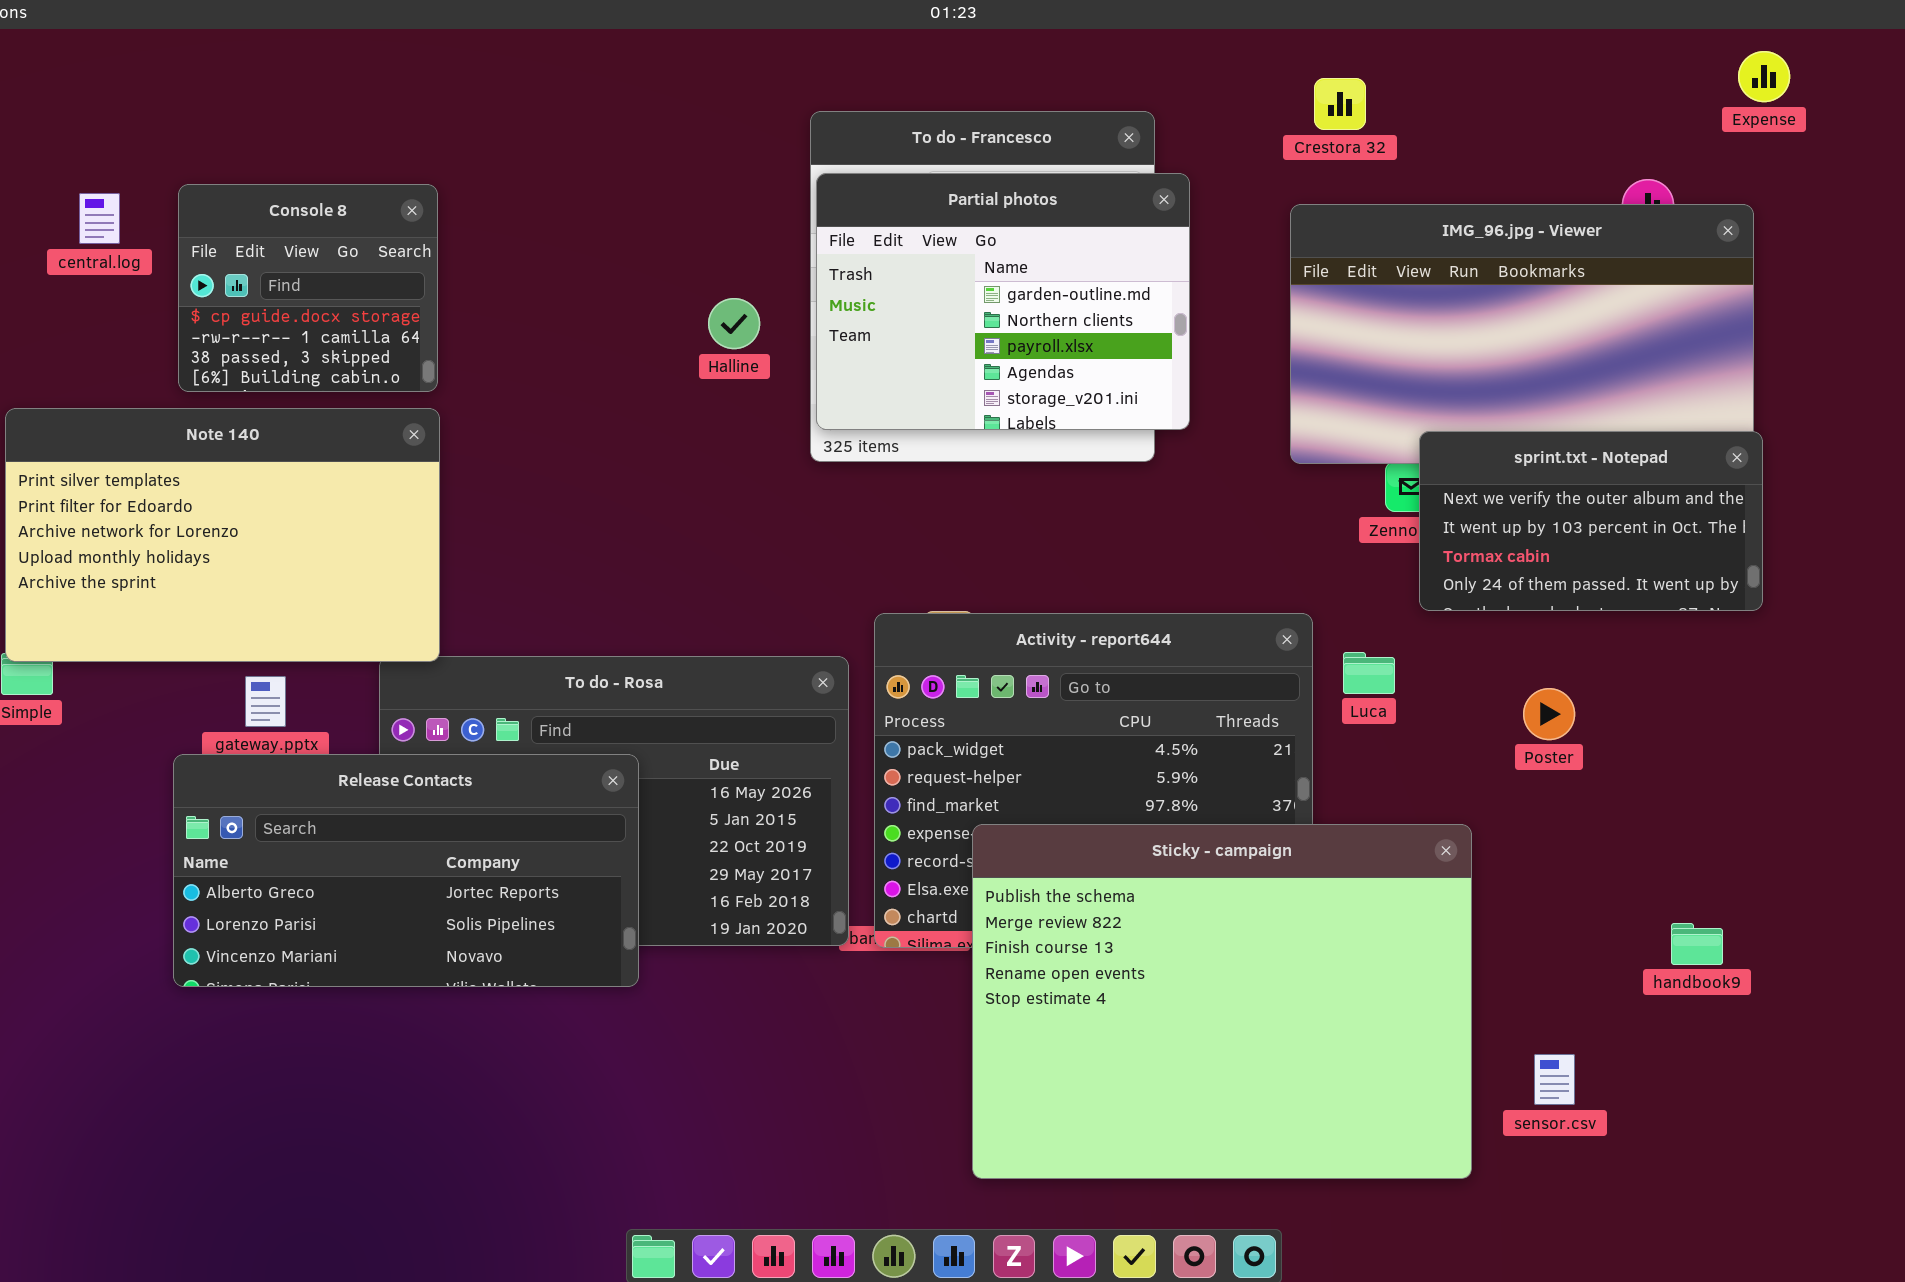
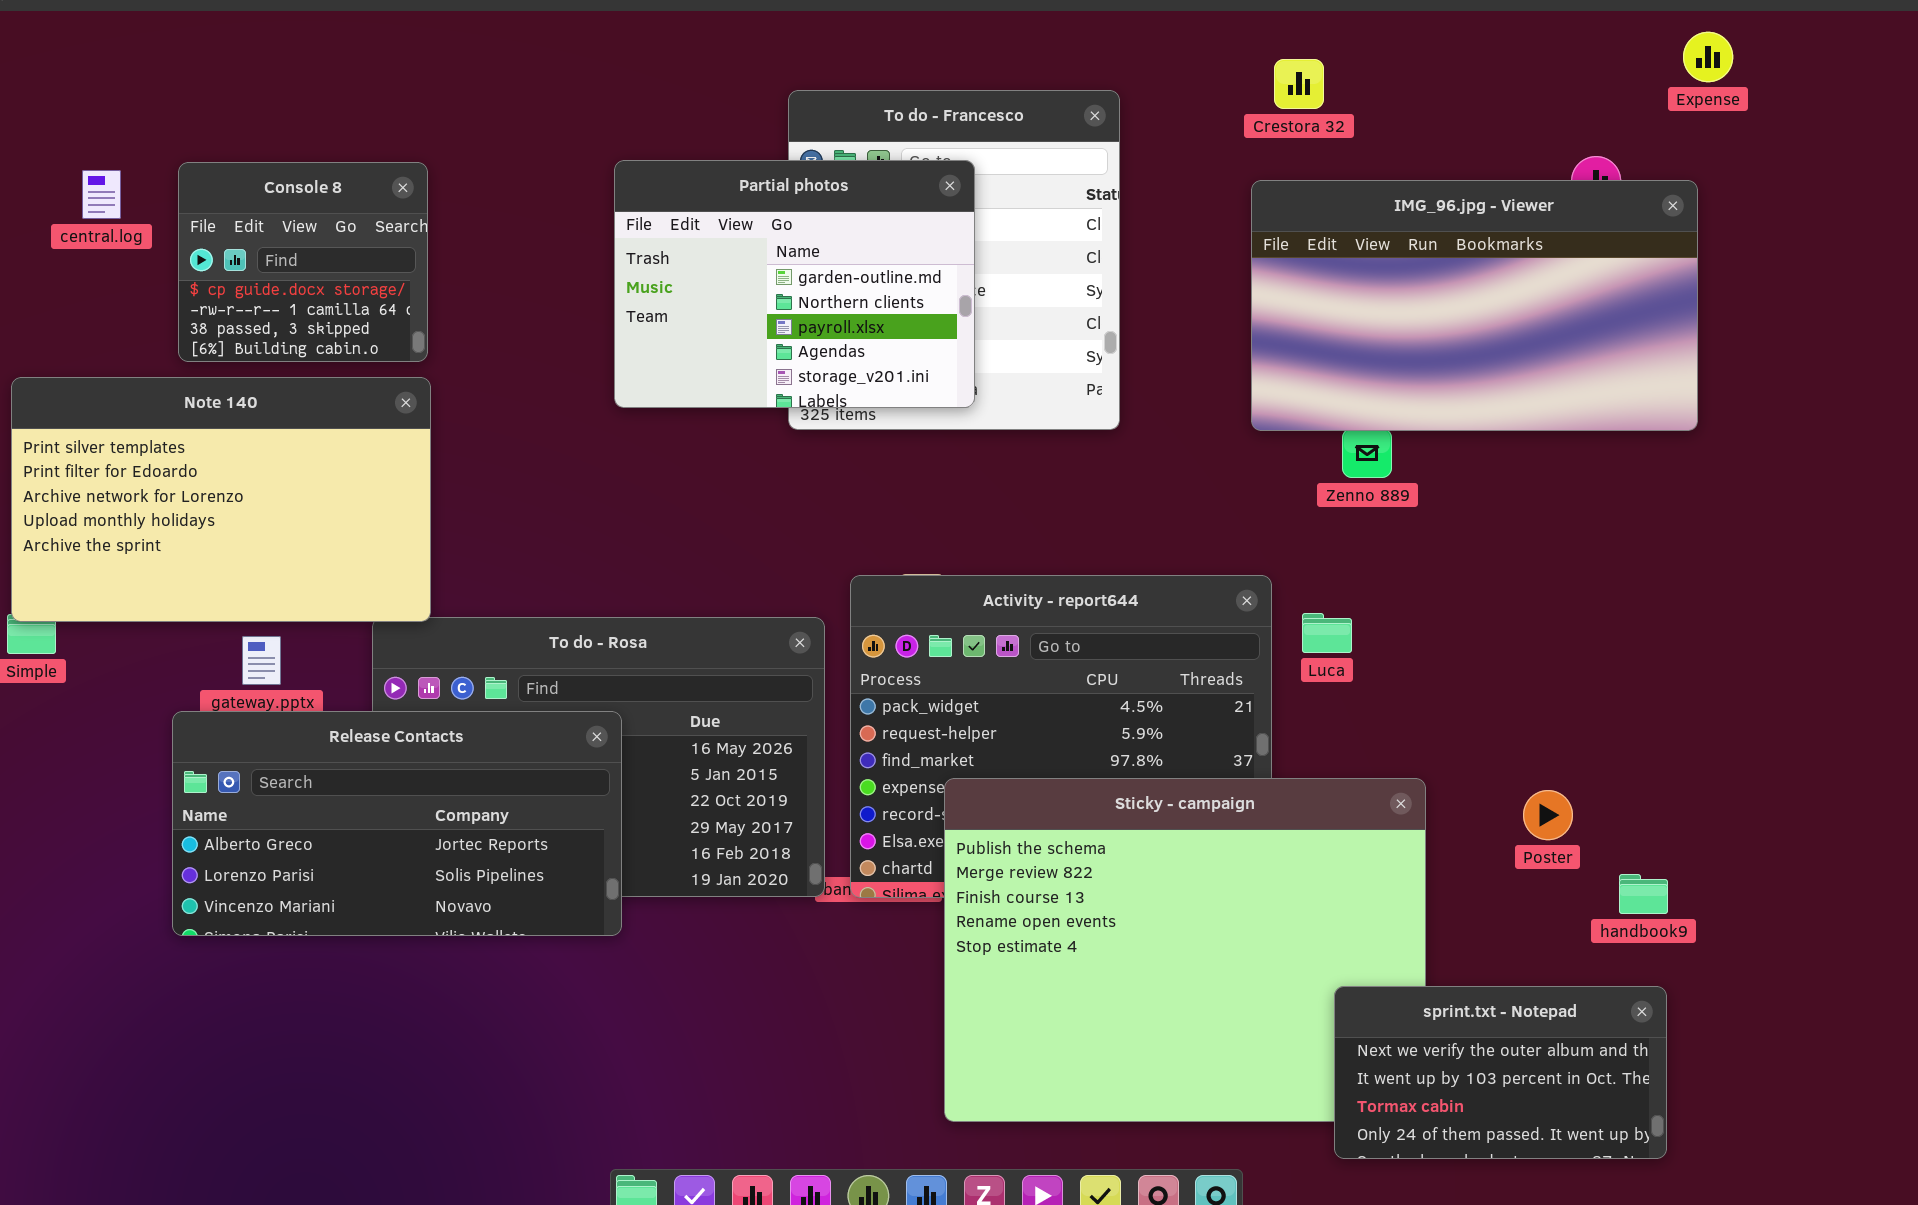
Partial photos: [816,173,1190,430] -> [614,160,975,408], moved
sprint.txt - Notepad: [1419,431,1763,611] -> [1334,986,1667,1159], moved
Poster: [1523,688,1575,740] -> [1523,790,1573,840], moved

